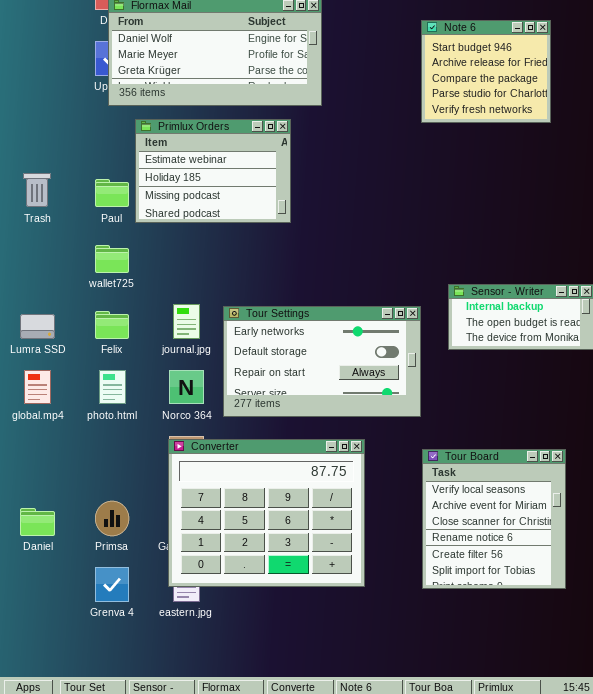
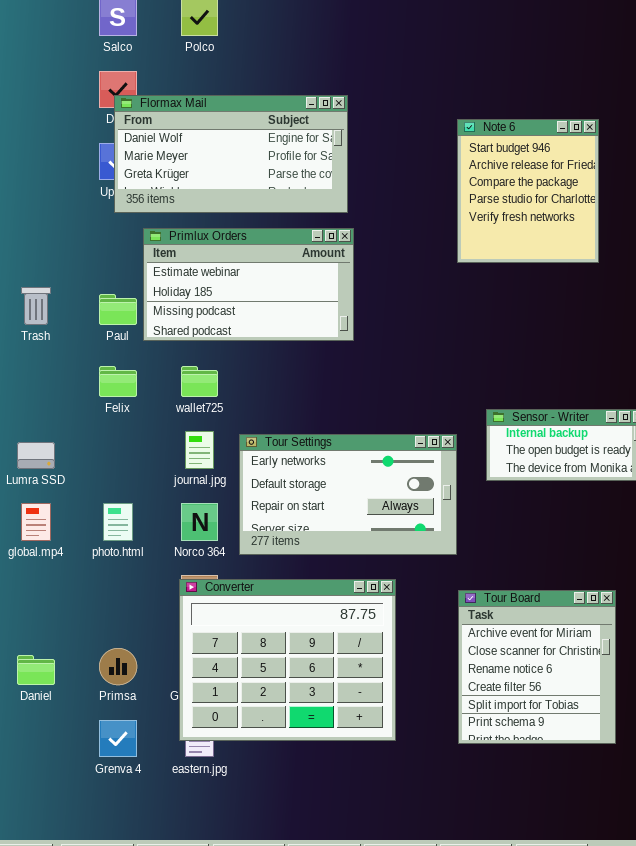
Note 6: [421,20,551,123] -> [457,119,599,263], resized
Primlux Orders: [135,119,291,223] -> [143,228,354,341], resized
wallet725: [95,245,129,273] -> [181,366,218,397], moved
Felix: [95,311,129,339] -> [99,366,137,397], moved
Tour Board: [422,449,566,589] -> [458,590,616,744], scrolled down 1 row

